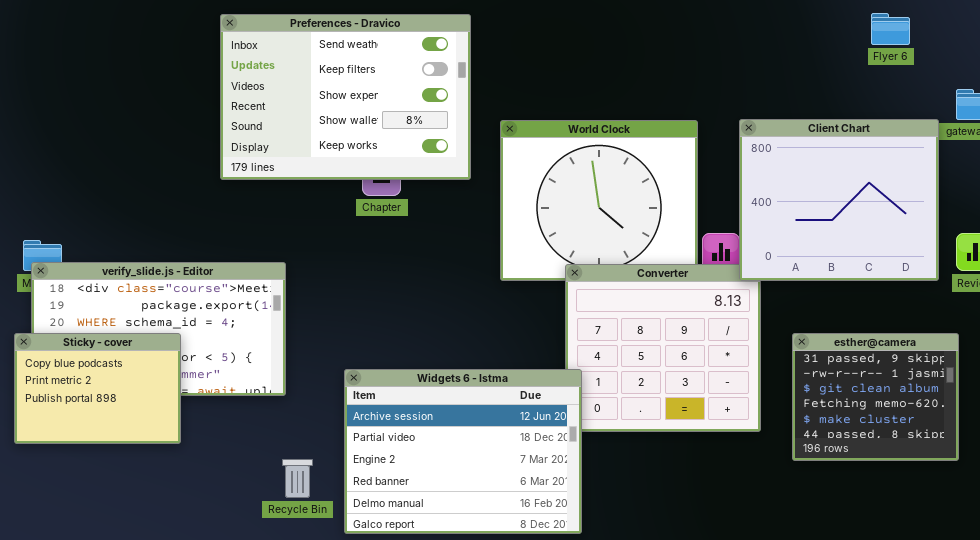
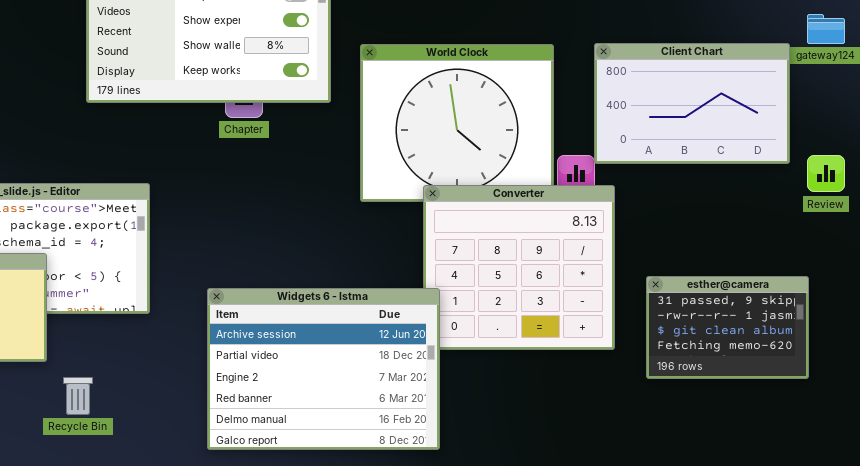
Client Chart: [739,119,939,281] -> [594,43,790,164], resized
esther@camera: [792,333,959,461] -> [646,276,809,379], resized
Recycle Bin: [282,459,313,498] -> [63,377,93,415], moved

